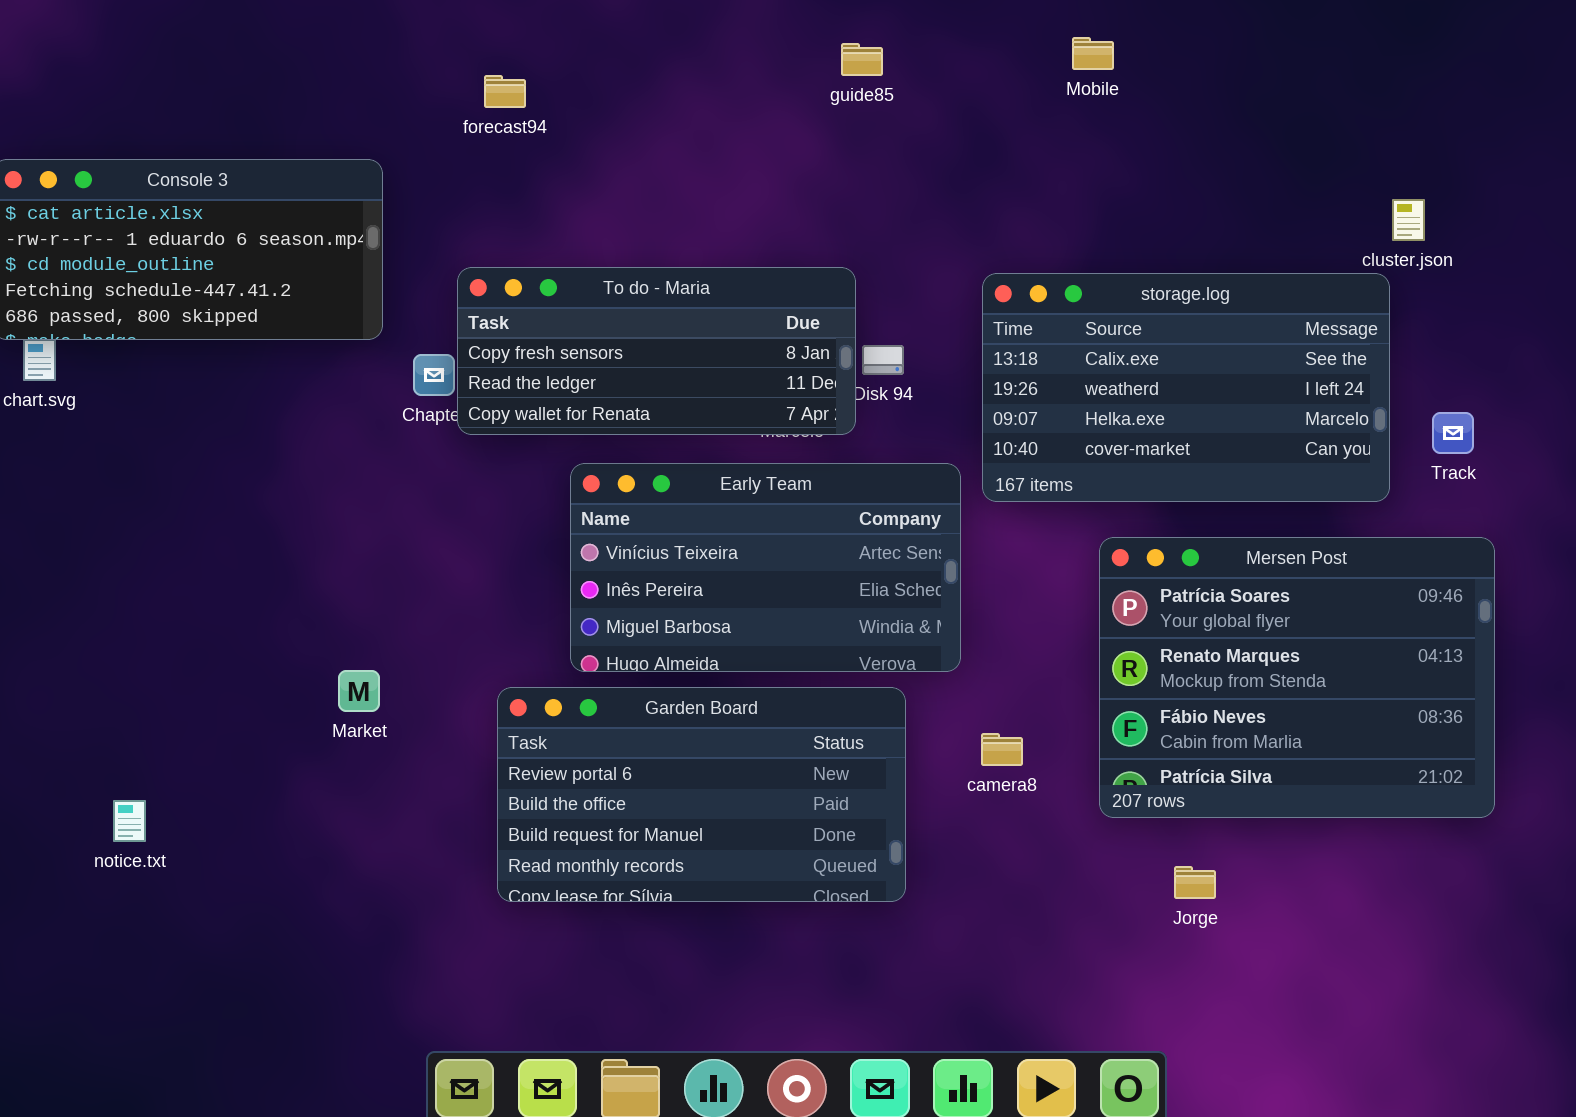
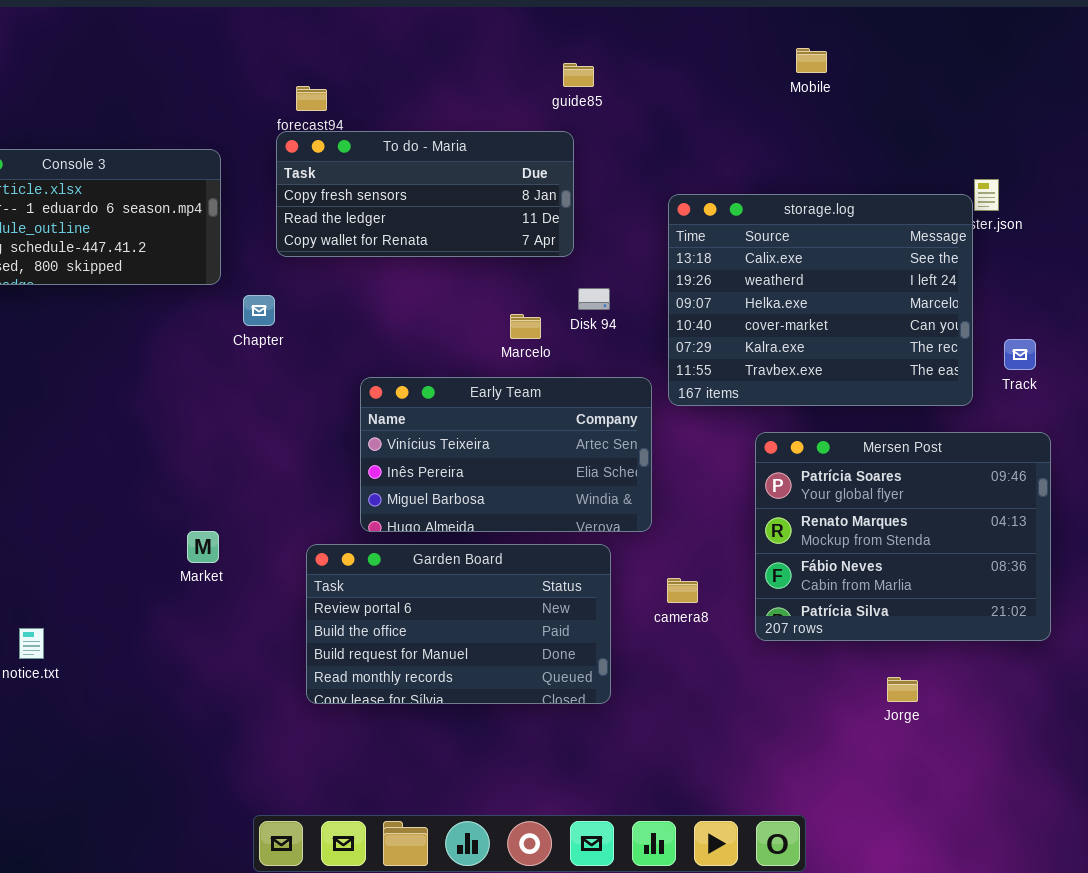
Mobile: [1072,37,1114,70] -> [796,48,827,73], moved
To do - Maria: [457,267,856,435] -> [276,131,574,257], moved
storage.log: [982,273,1390,502] -> [668,194,973,406], resized
Jorge: [1174,866,1216,899] -> [887,677,918,702], moved

